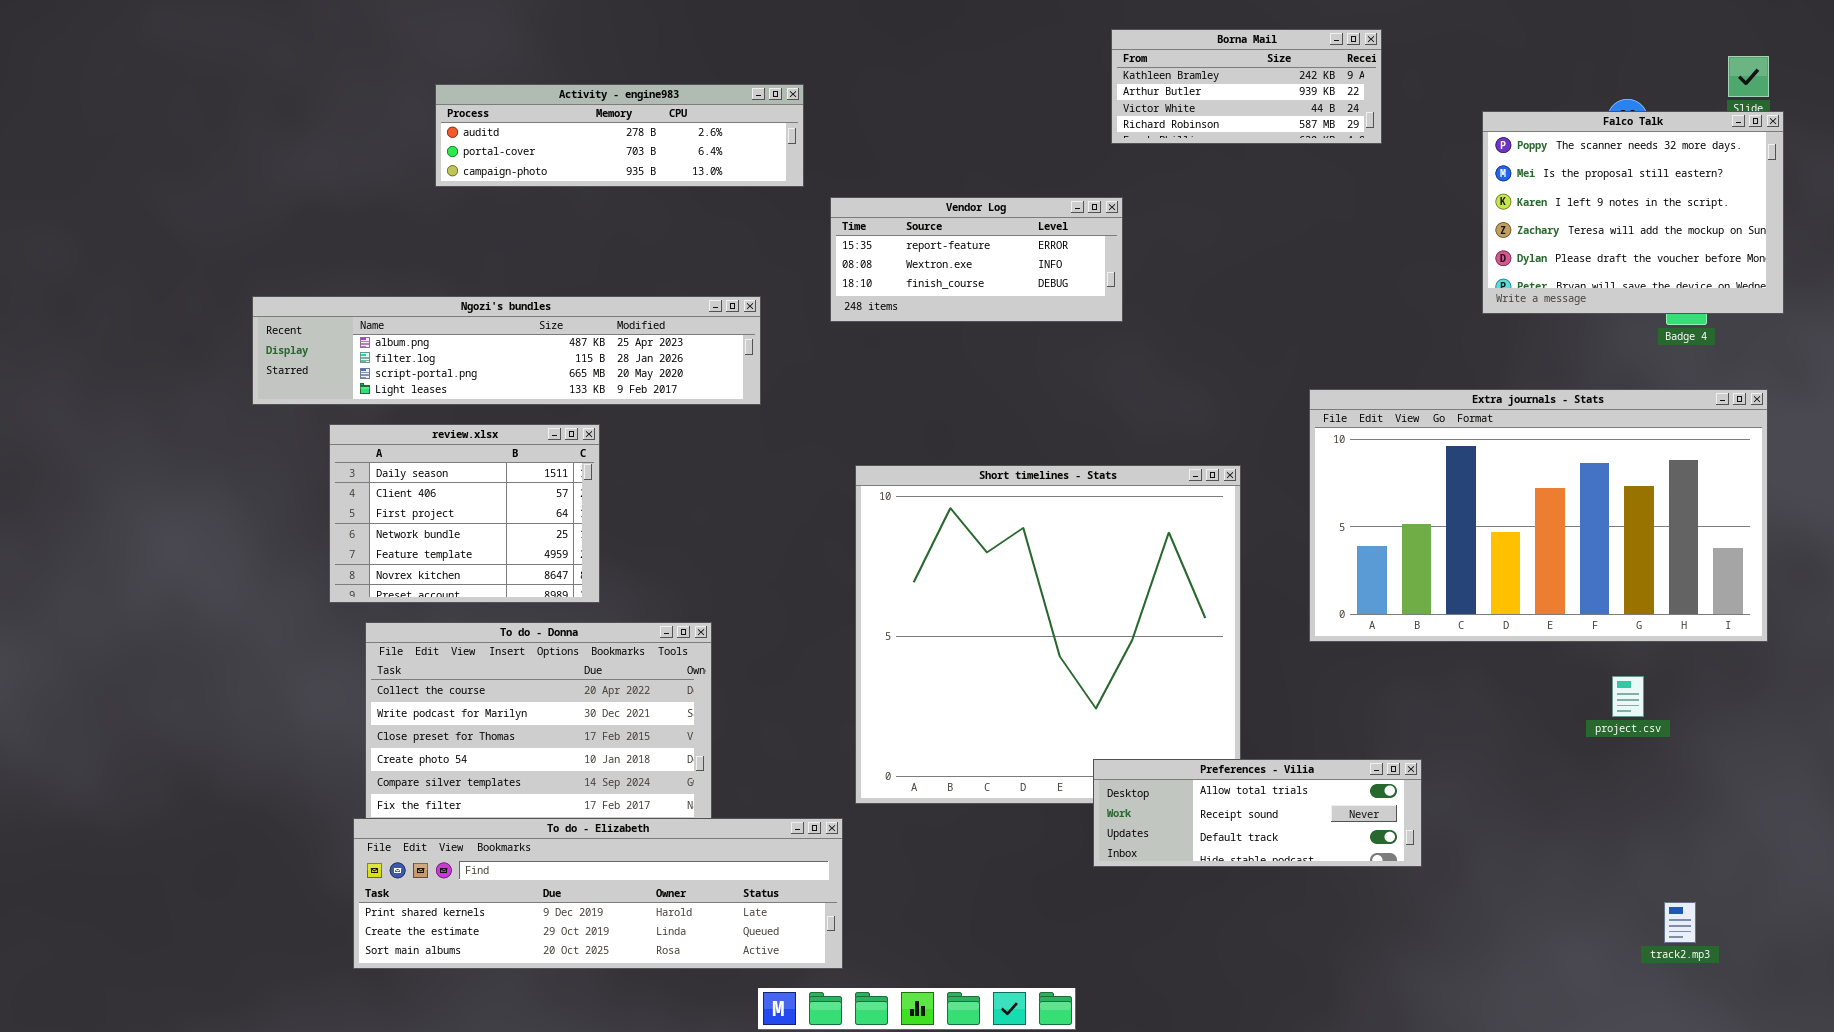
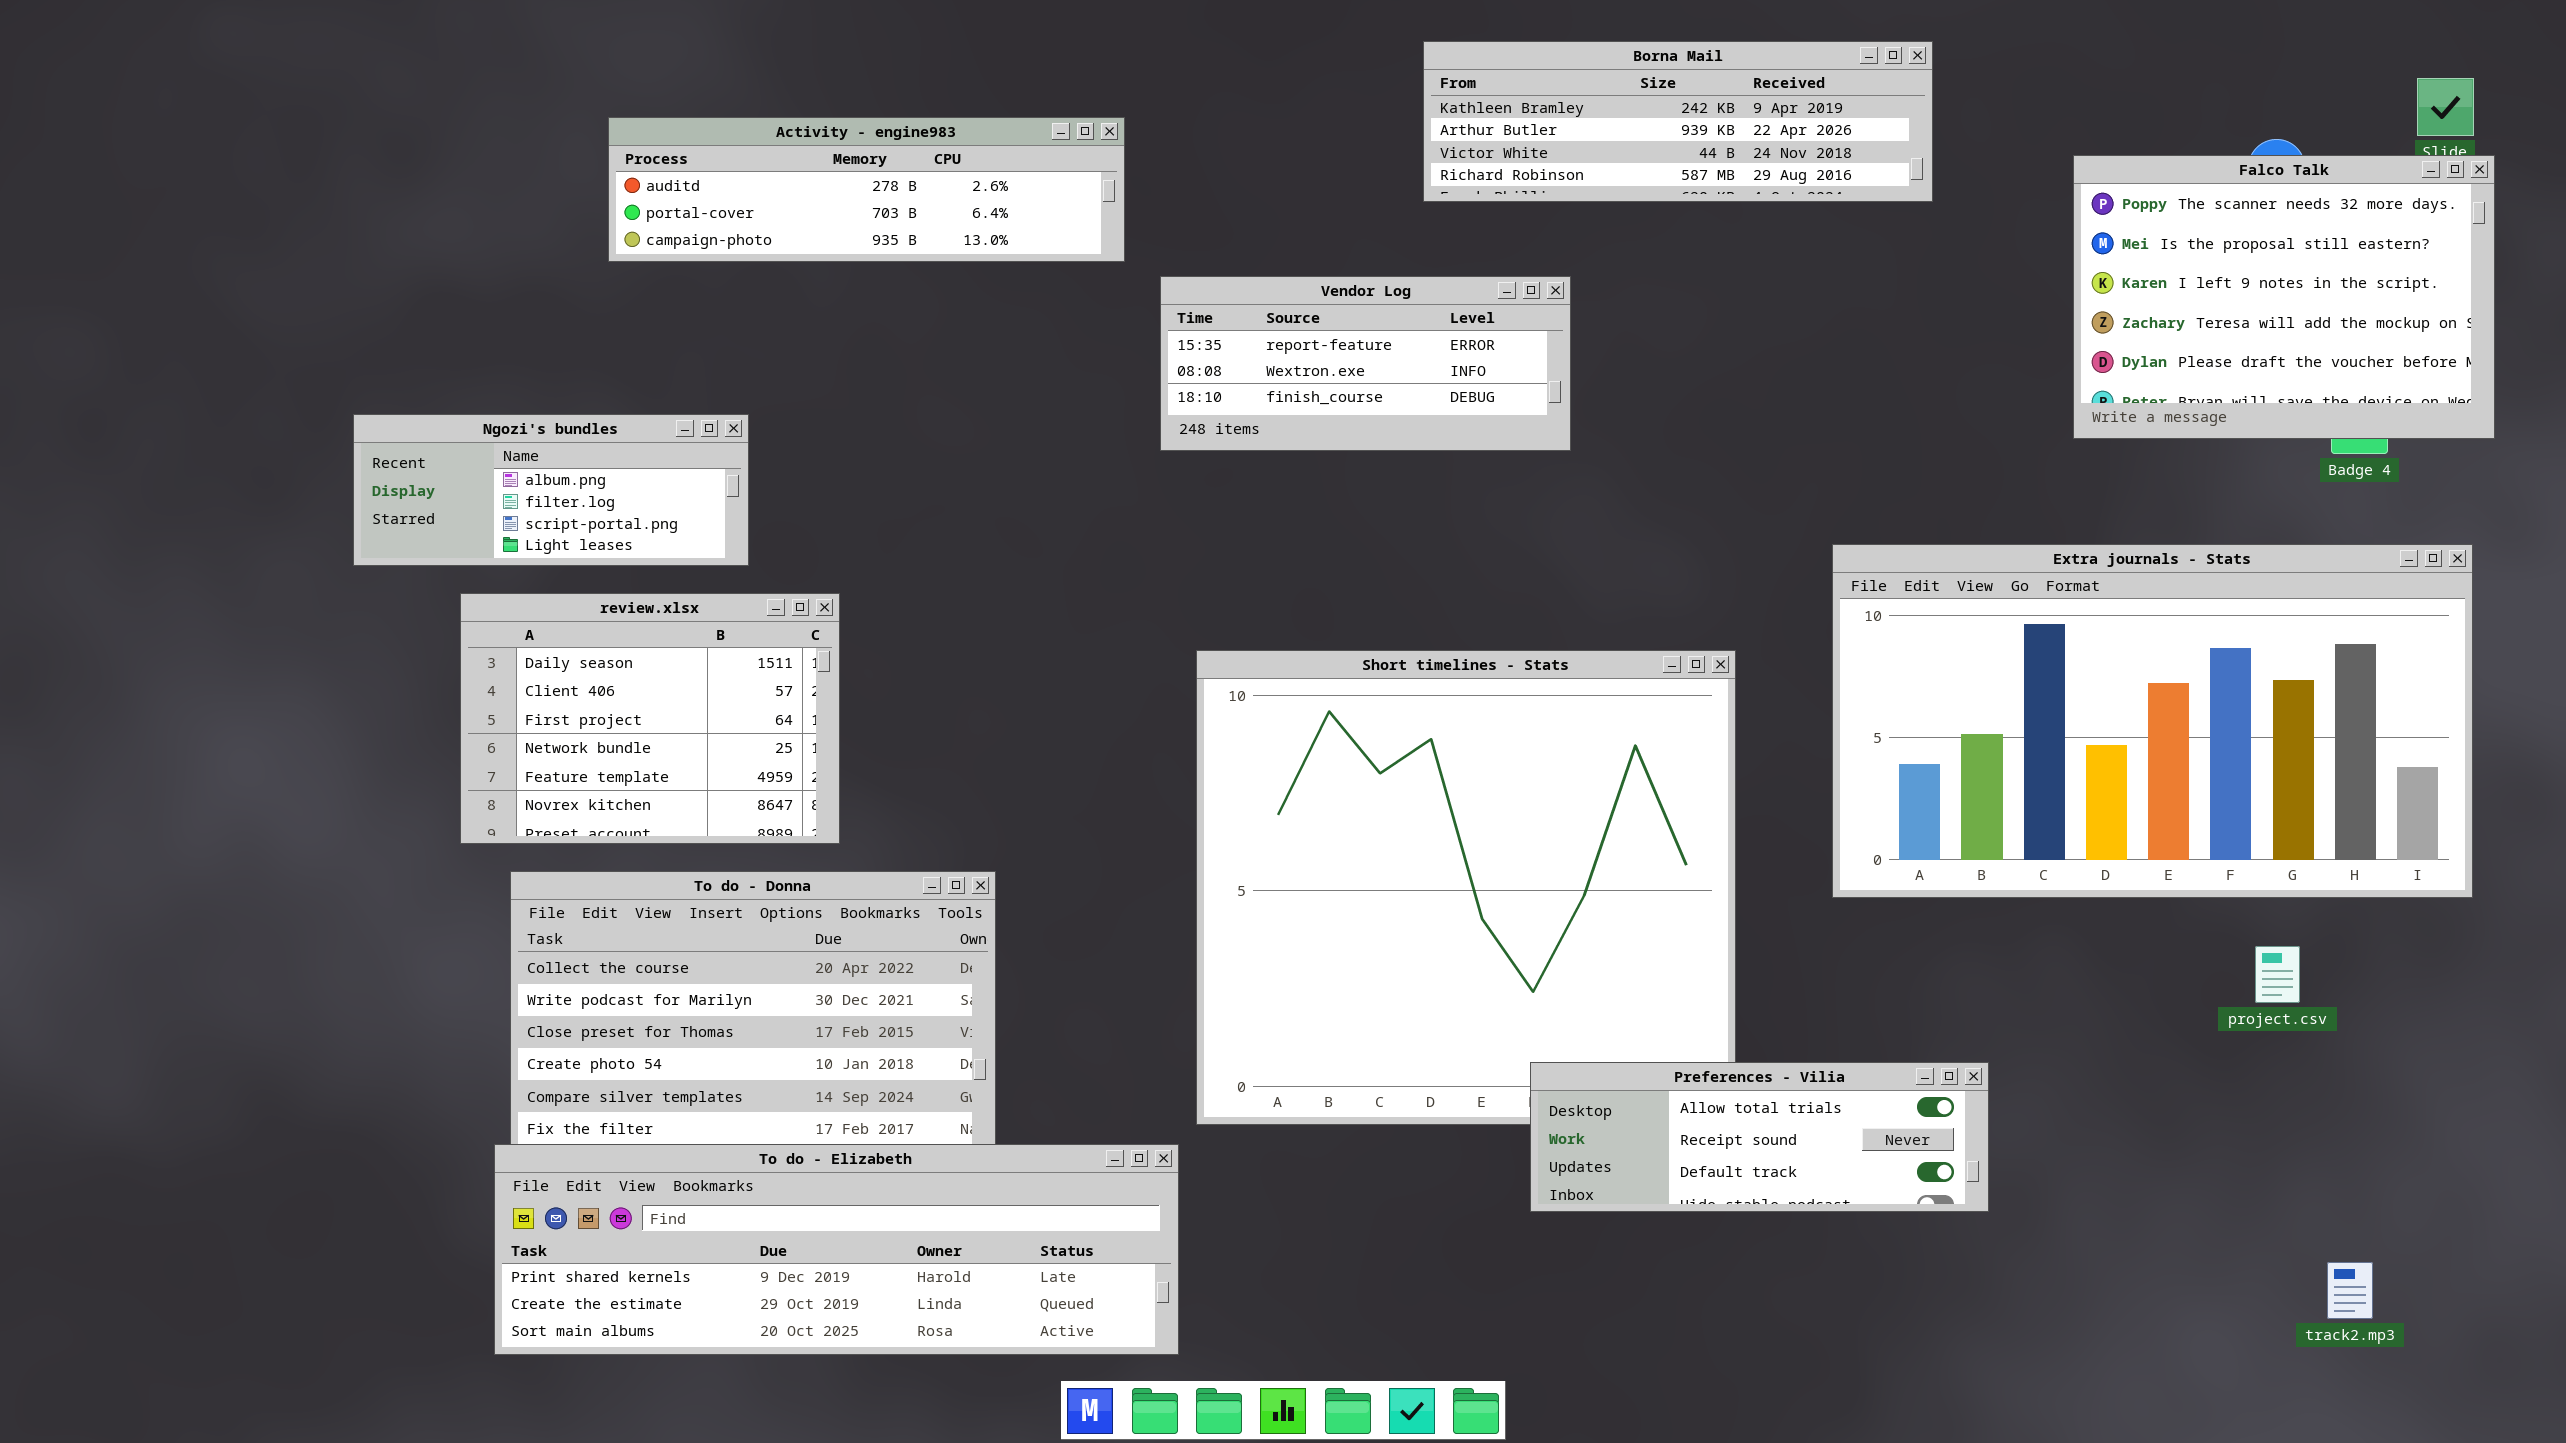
Borna Mail: [1111,29,1382,144] -> [1423,41,1933,202], resized
Ngozi's bundles: [252,296,761,405] -> [353,414,749,566], resized

